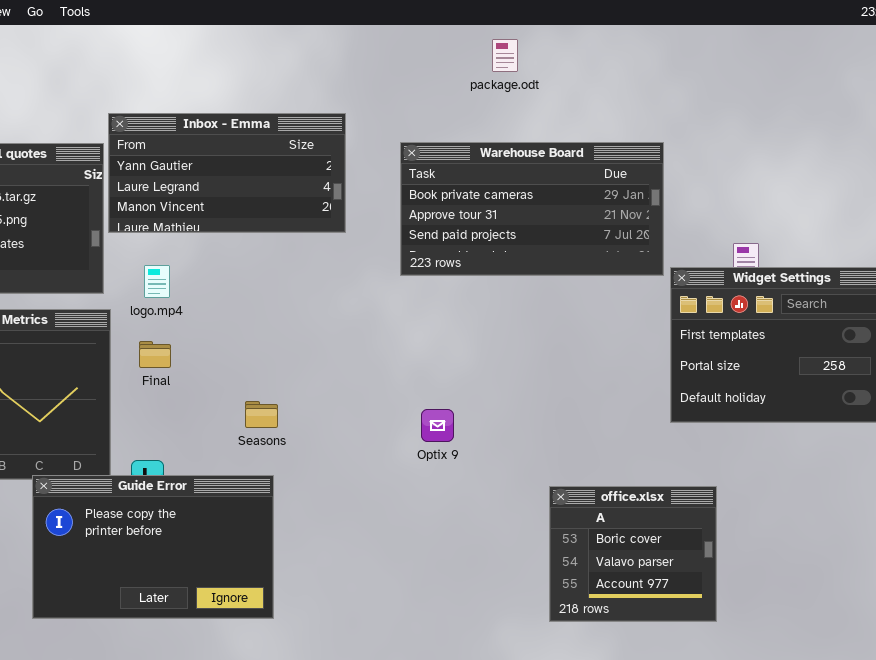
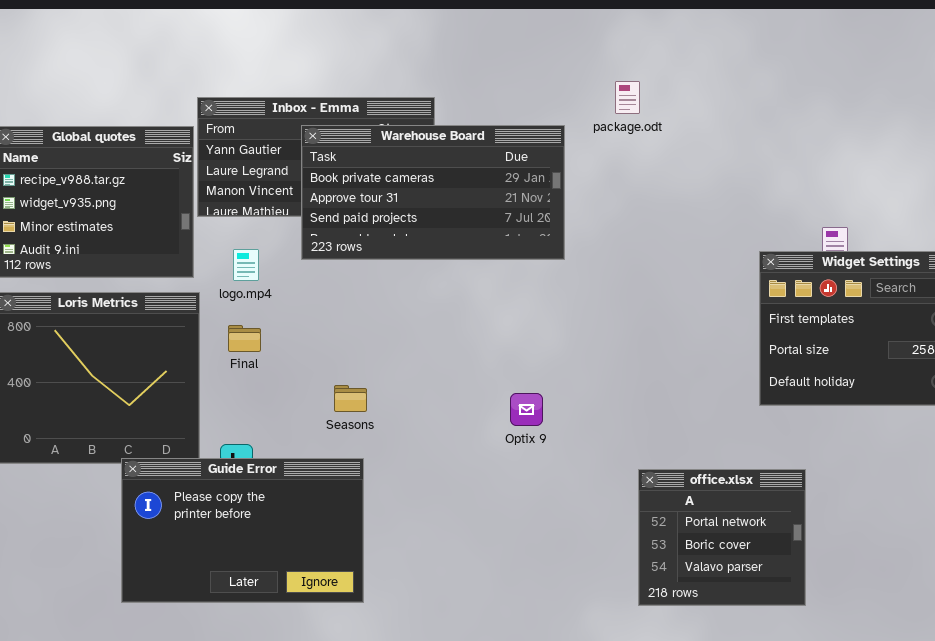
package.odt: [492,39,518,72] -> [615,81,640,114], moved
Warehouse Board: [400,142,664,276] -> [301,125,565,260], moved
office.xlsx: [549,486,717,622] -> [638,469,806,606], scrolled up 1 row

